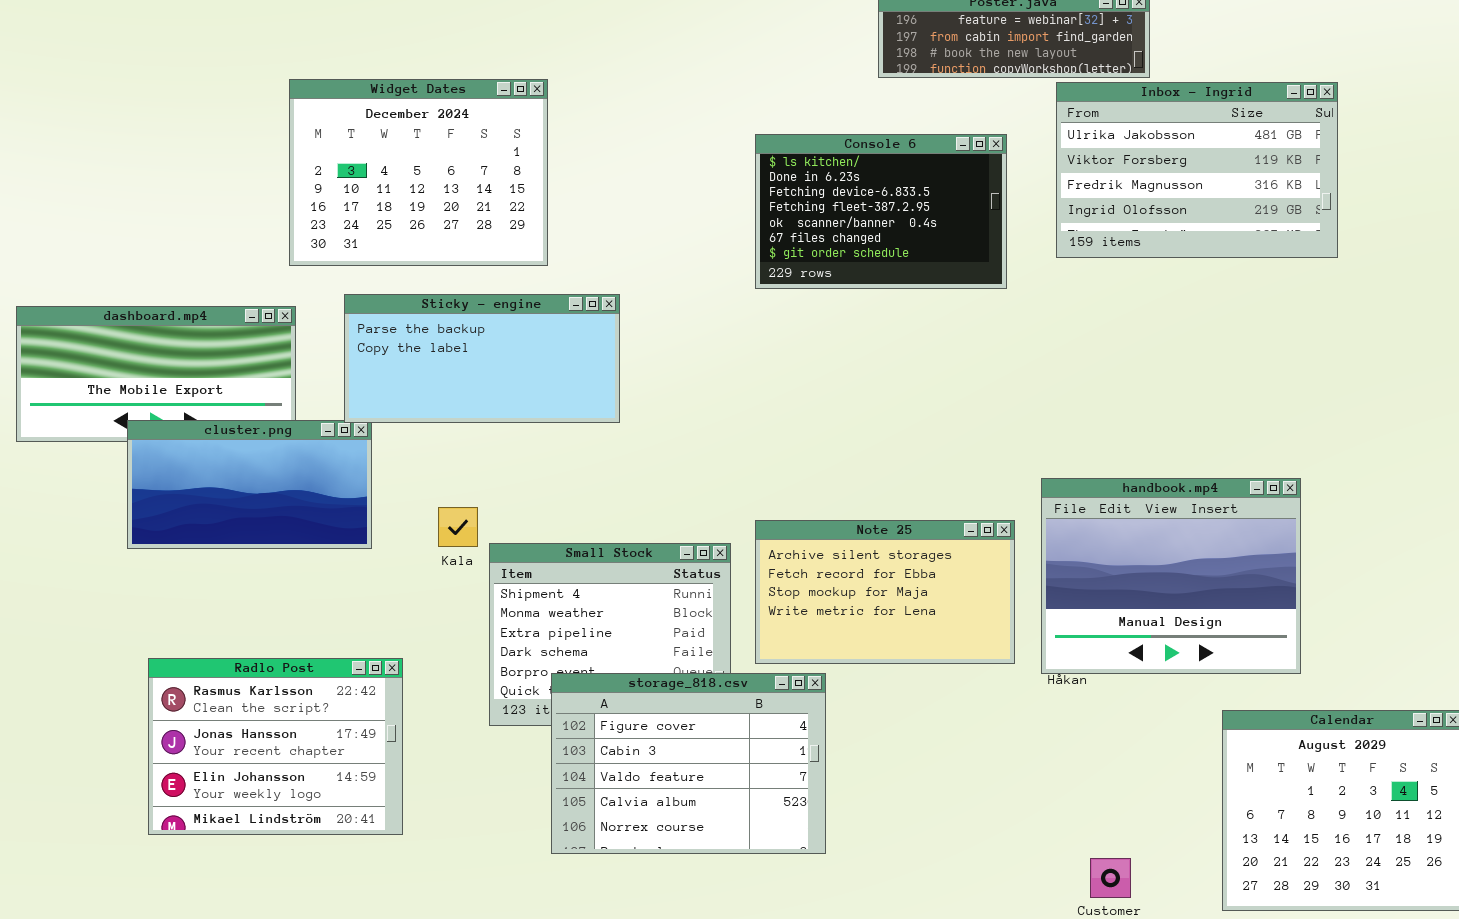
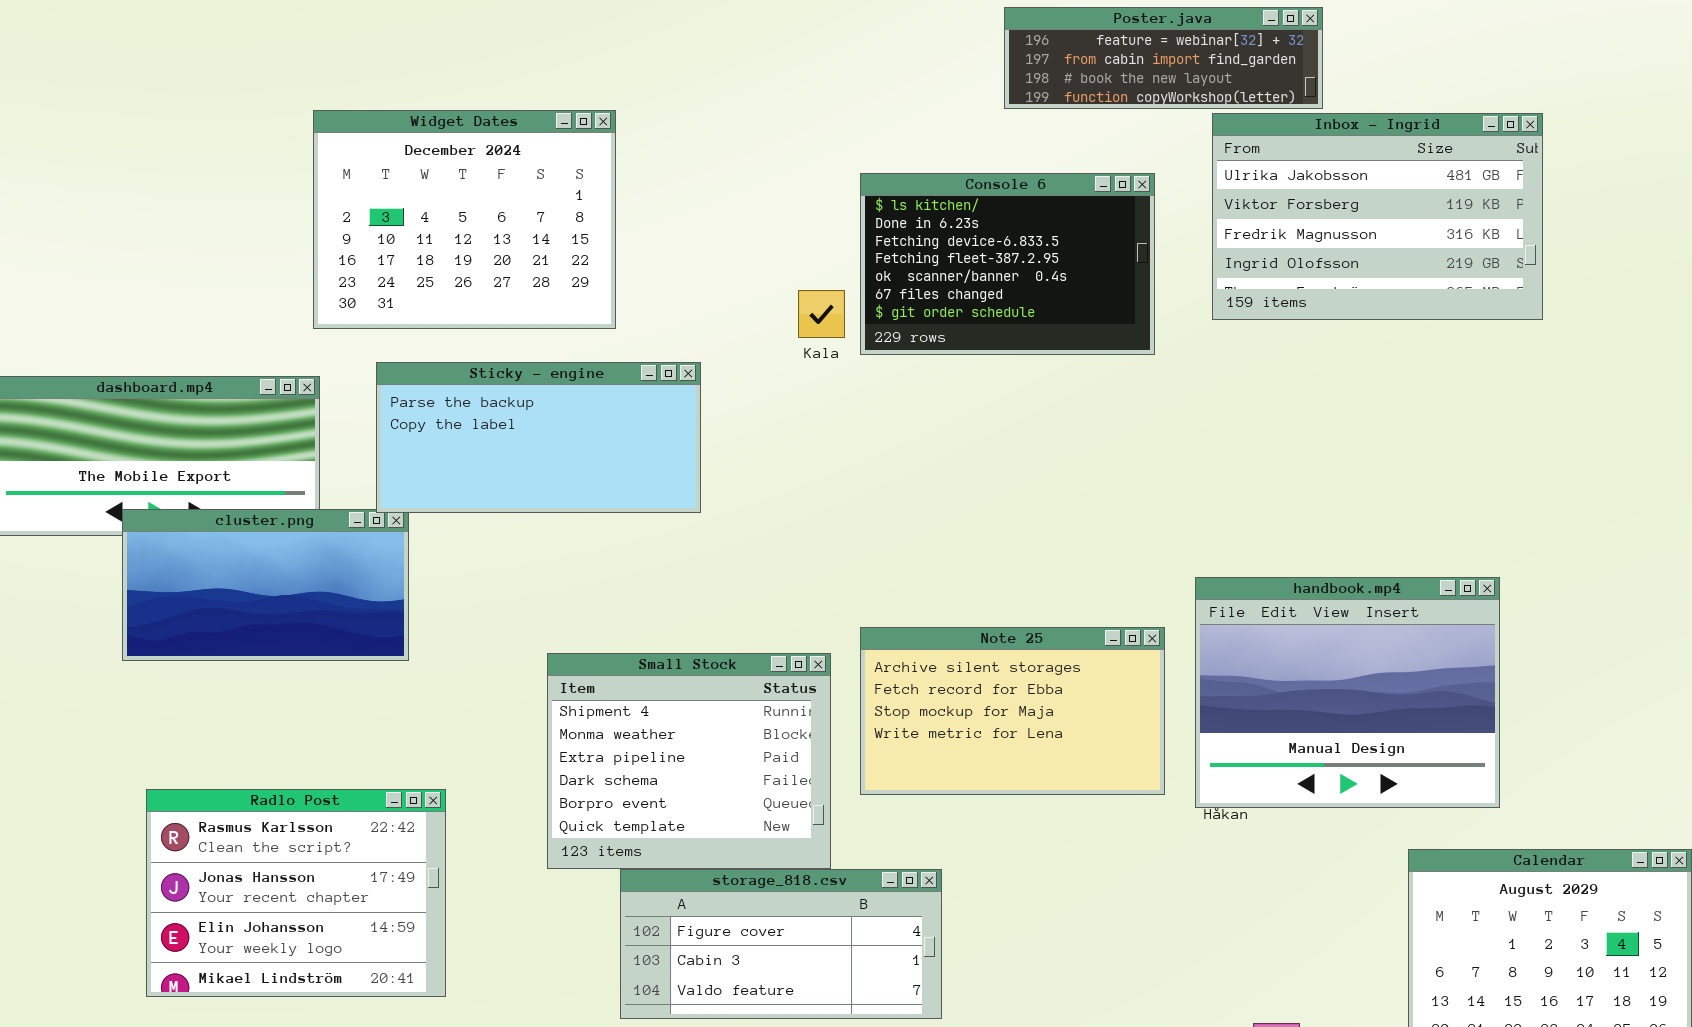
Kala: [438,507,478,547] -> [798,290,845,338], moved
storage_818.csv: [551,673,826,854] -> [620,869,942,1019], resized

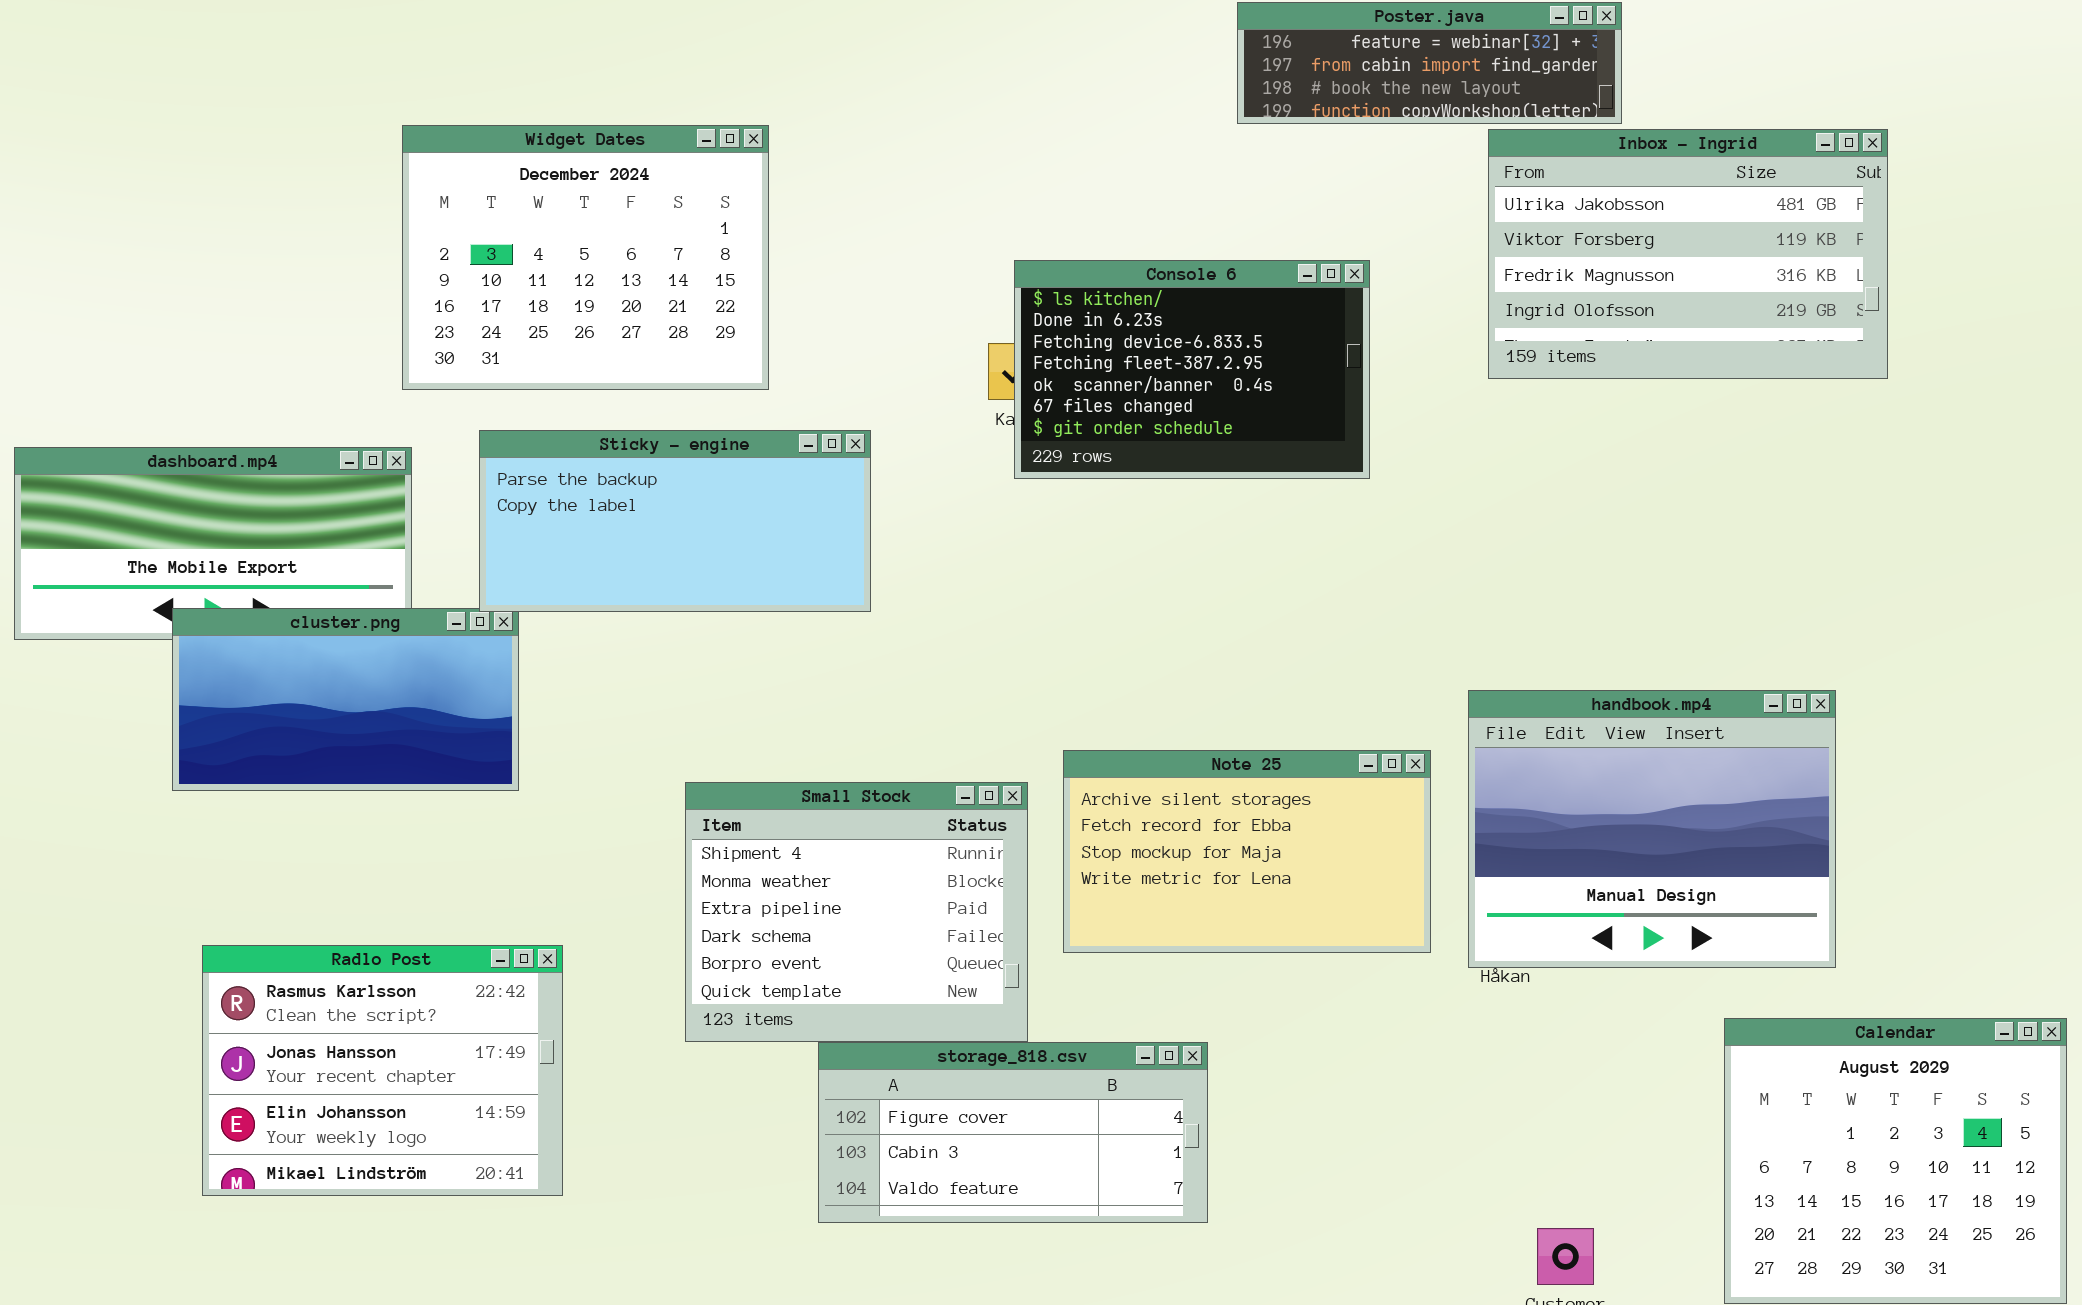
Console 6: [860,173,1155,355] -> [1014,260,1370,479], moved
storage_818.csv: [620,869,942,1019] -> [818,1042,1208,1223], moved

